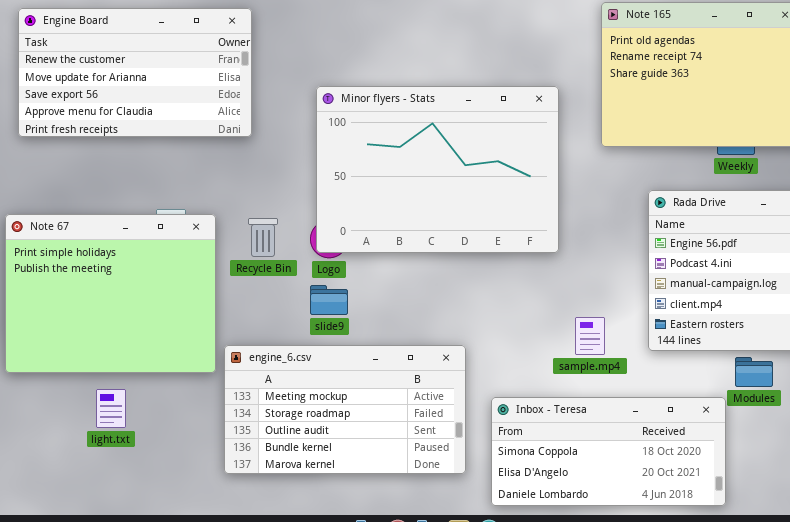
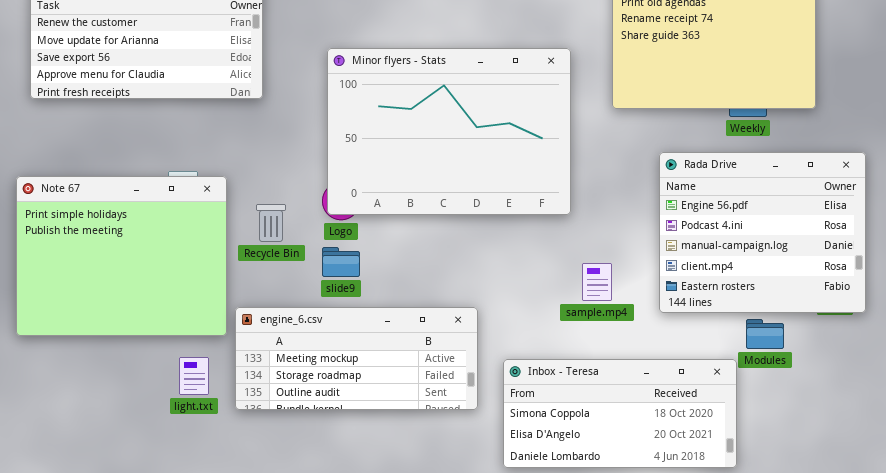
Recycle Bin: [248,218,278,257] -> [256,204,286,242], moved
sample.mp4: [575,317,605,355] -> [582,263,612,301], moved
engine_6.csv: [224,345,466,474] -> [235,307,478,410], resized
light.txt: [96,389,126,428] -> [179,357,209,395], moved

